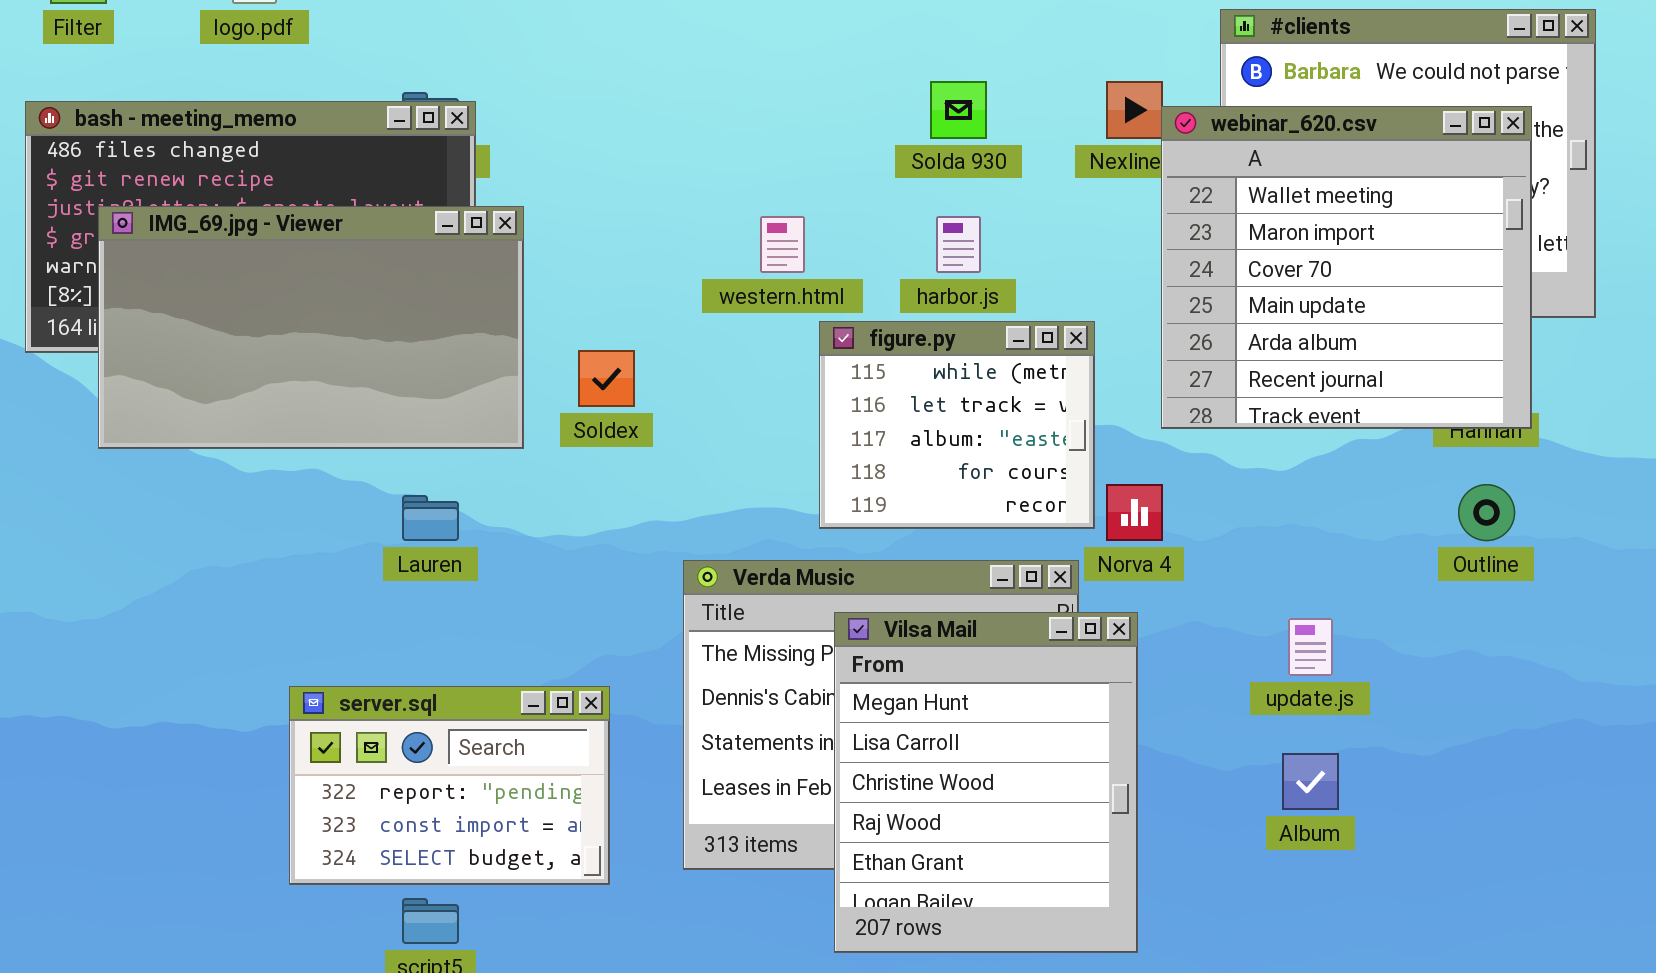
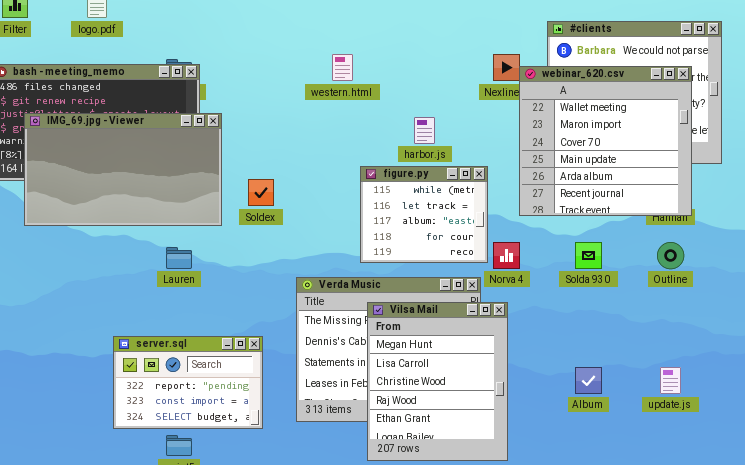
Solda 930: [930,81,987,139] -> [575,242,602,269], moved
western.html: [760,216,805,273] -> [332,54,353,81], moved
update.js: [1288,618,1333,676] -> [660,367,681,394], moved

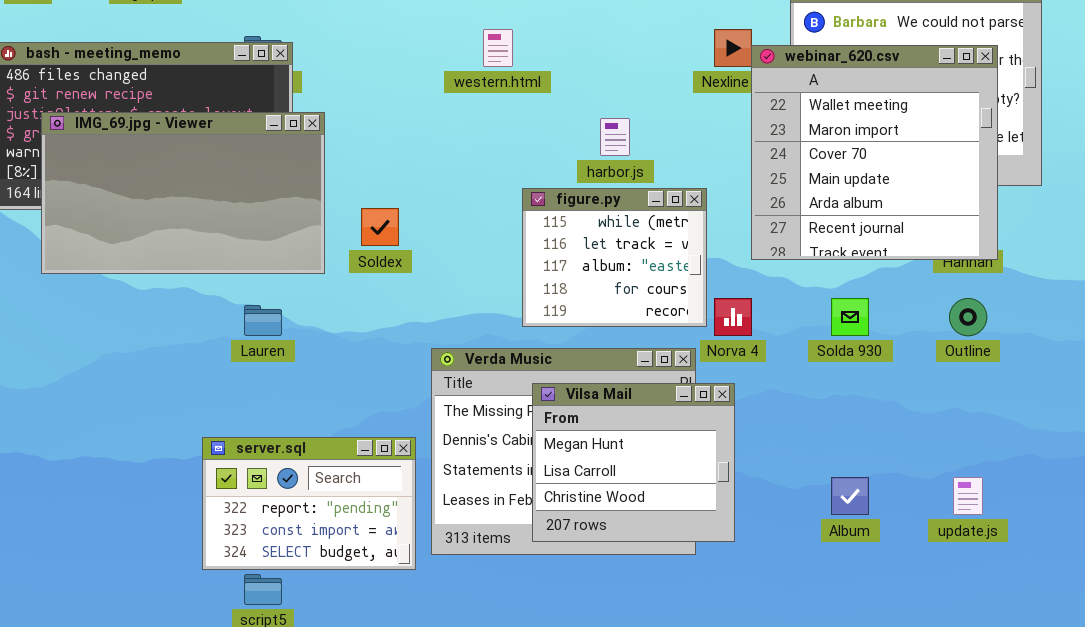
Vilsa Mail: [367,302,508,461] -> [532,383,735,542], resized
server.sql: [113,336,263,429] -> [202,437,416,570], moved

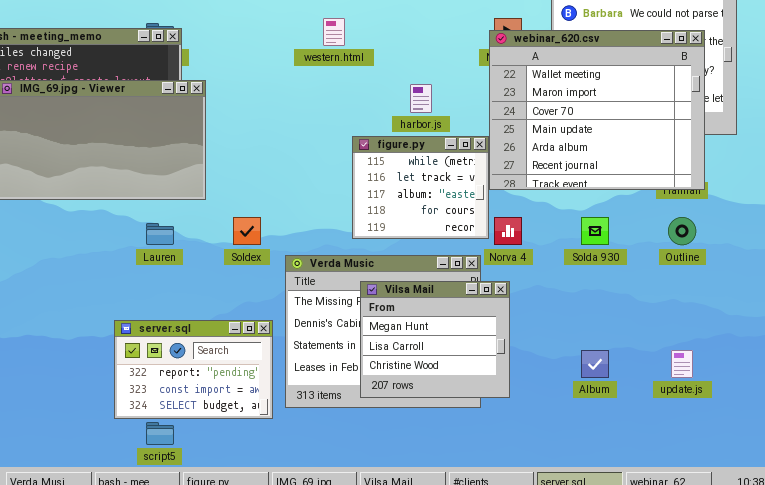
webinar_620.csv: [751,45,998,260] -> [489,30,705,190], resized
Soldex: [361,208,399,246] -> [233,217,261,245], moved

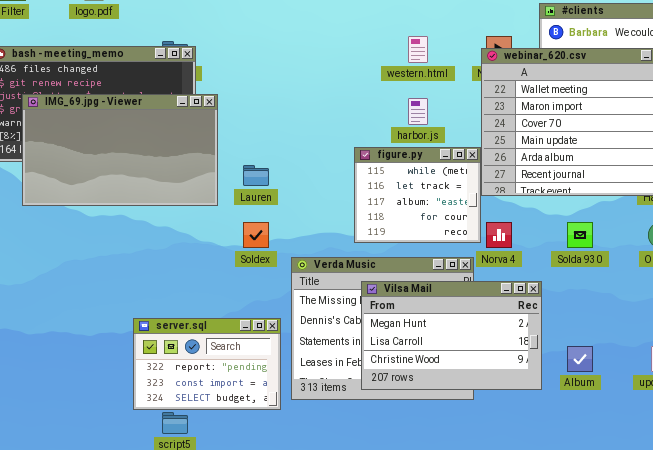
western.html: [323,18,345,46] -> [408,36,428,63], moved
Lauren: [146,223,174,245] -> [243,165,269,186], moved
Vilsa Mail: [360,281,510,398] -> [361,281,542,390], resized

